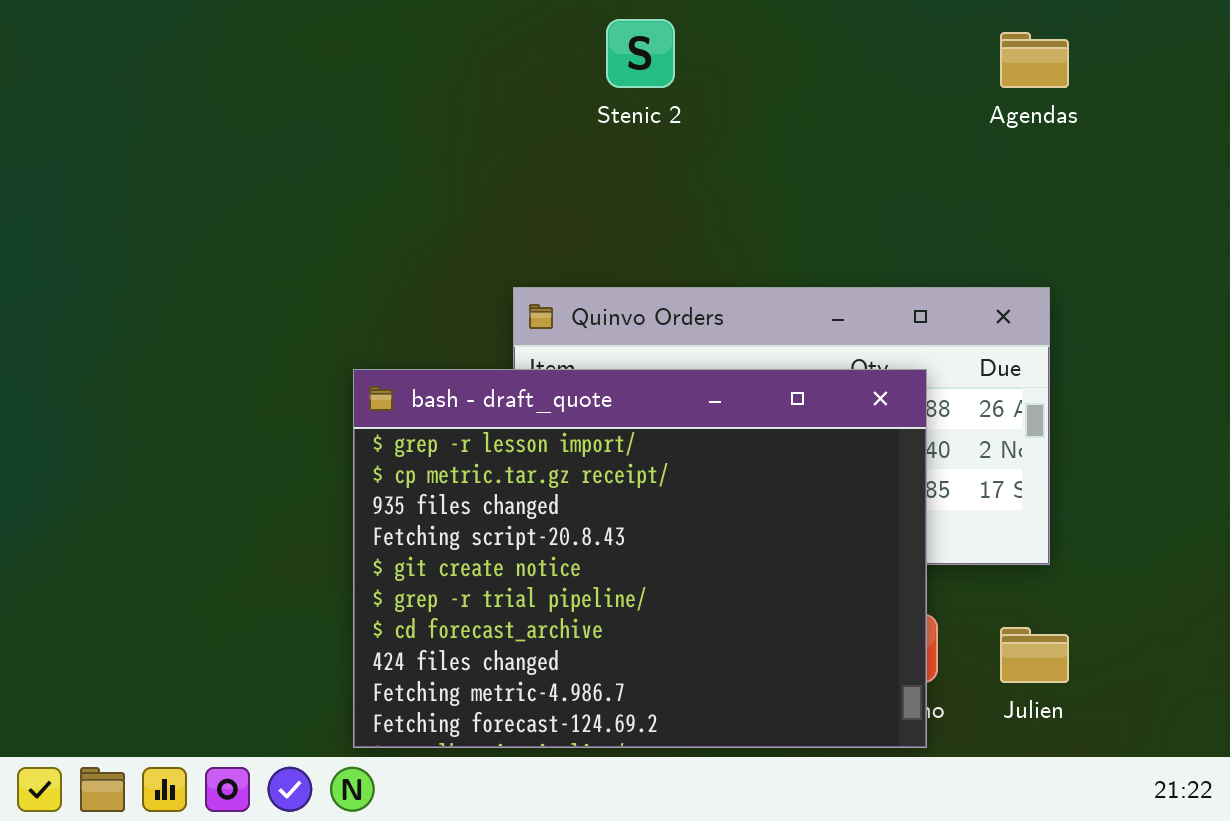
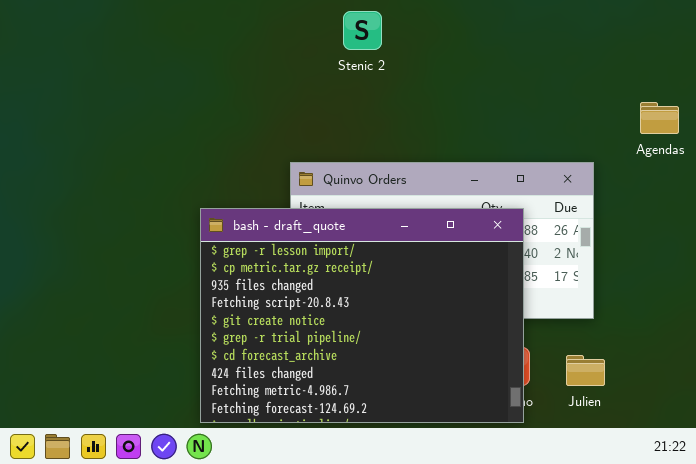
Agendas: [1000,32,1069,88] -> [640,102,679,134], moved

